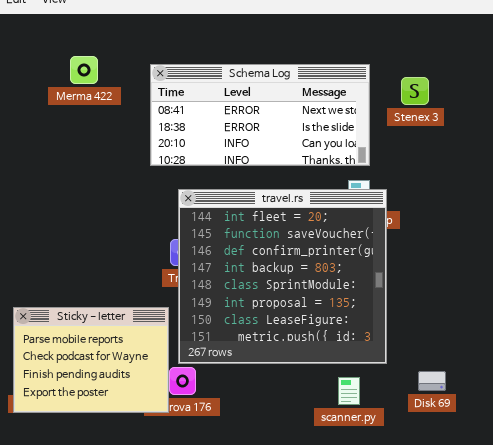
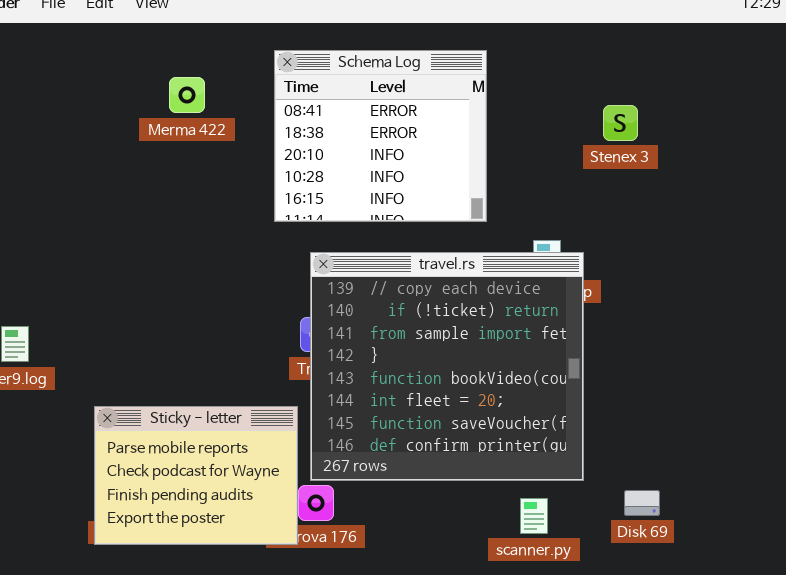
Schema Log: [150,64,370,166] -> [274,50,487,222], resized
travel.rs: [178,189,387,364] -> [310,252,584,481], scrolled up 5 rows

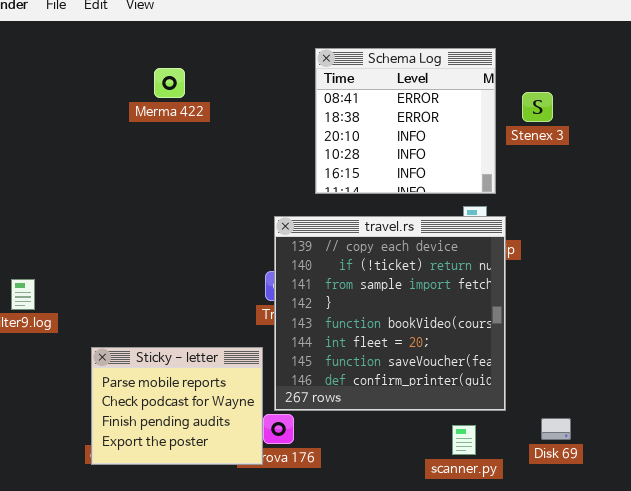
Schema Log: [274,50,487,222] -> [315,48,496,194], moved

